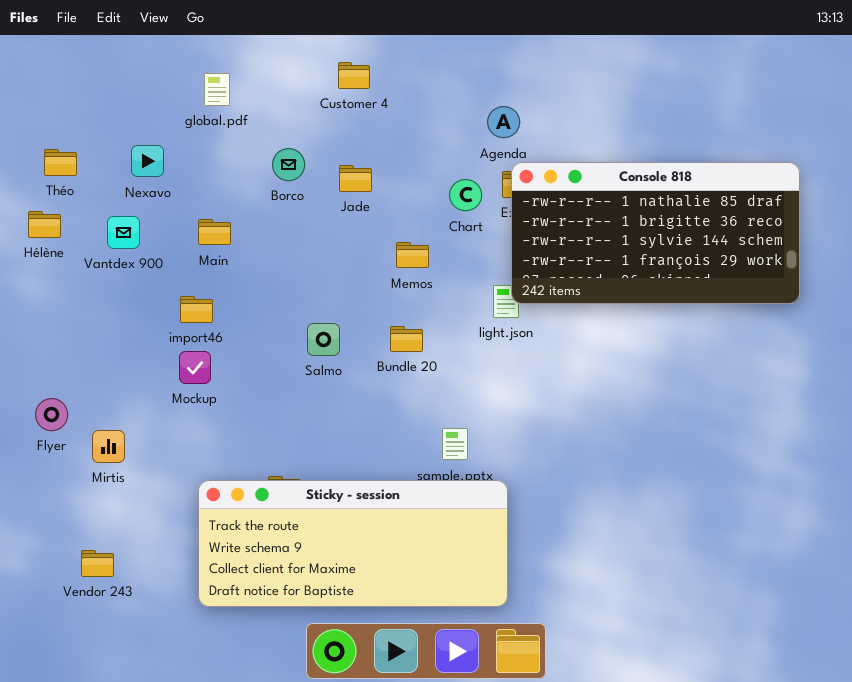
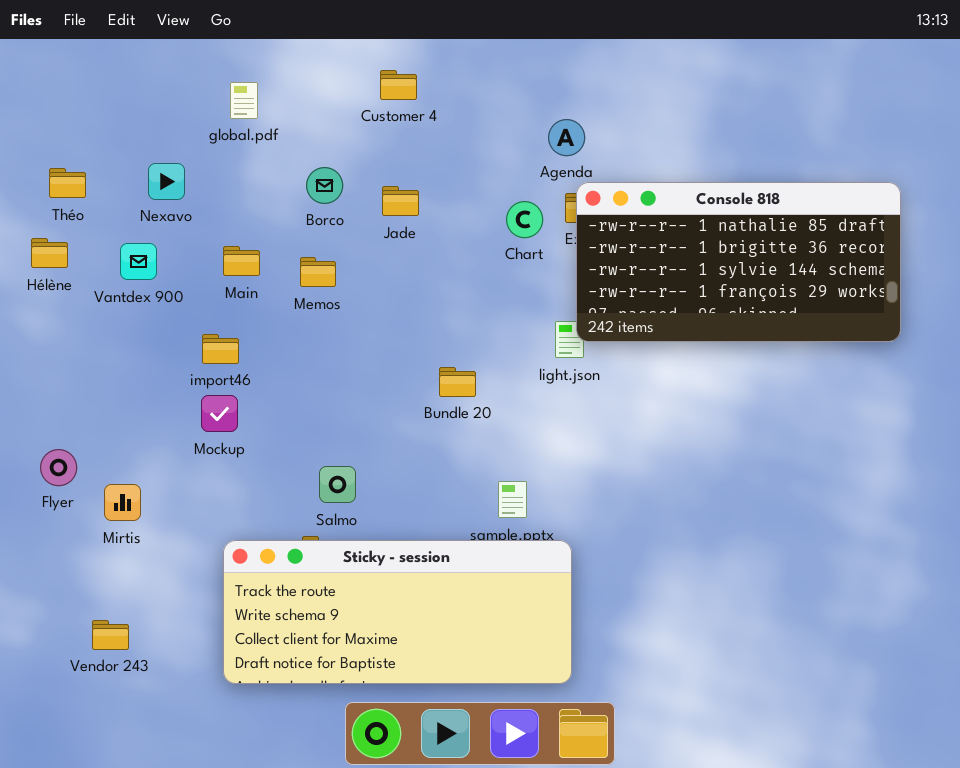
Memos: [396,242,429,268] -> [300,257,336,287], moved
Salmo: [307,323,340,356] -> [319,466,356,503], moved

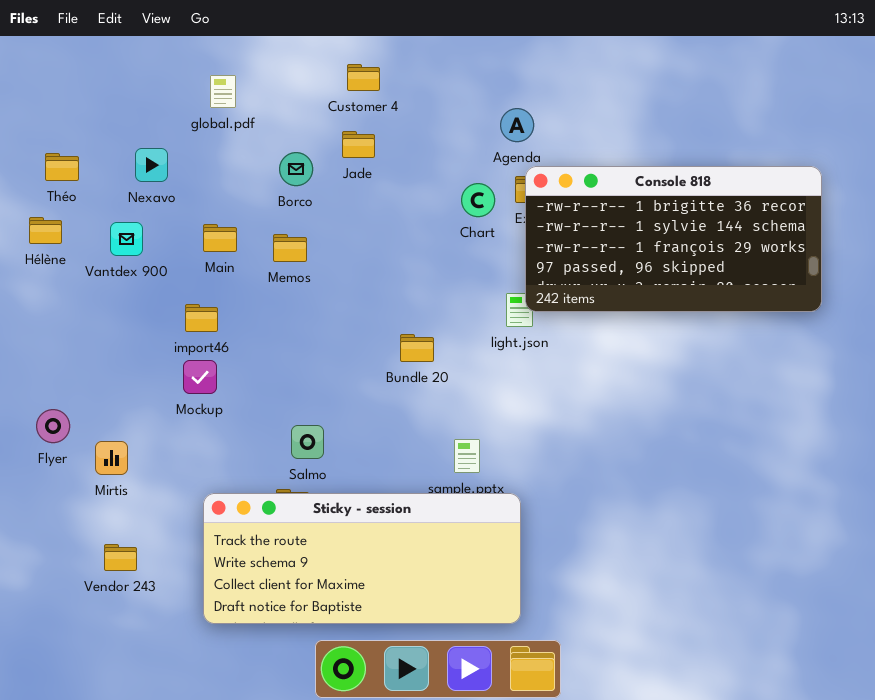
Console 818: [576,182,901,342] -> [525,166,822,312], scrolled down 1 row
Jade: [382,186,419,216] -> [342,131,375,158], moved
Vendor 243: [92,620,129,650] -> [104,544,137,571], moved

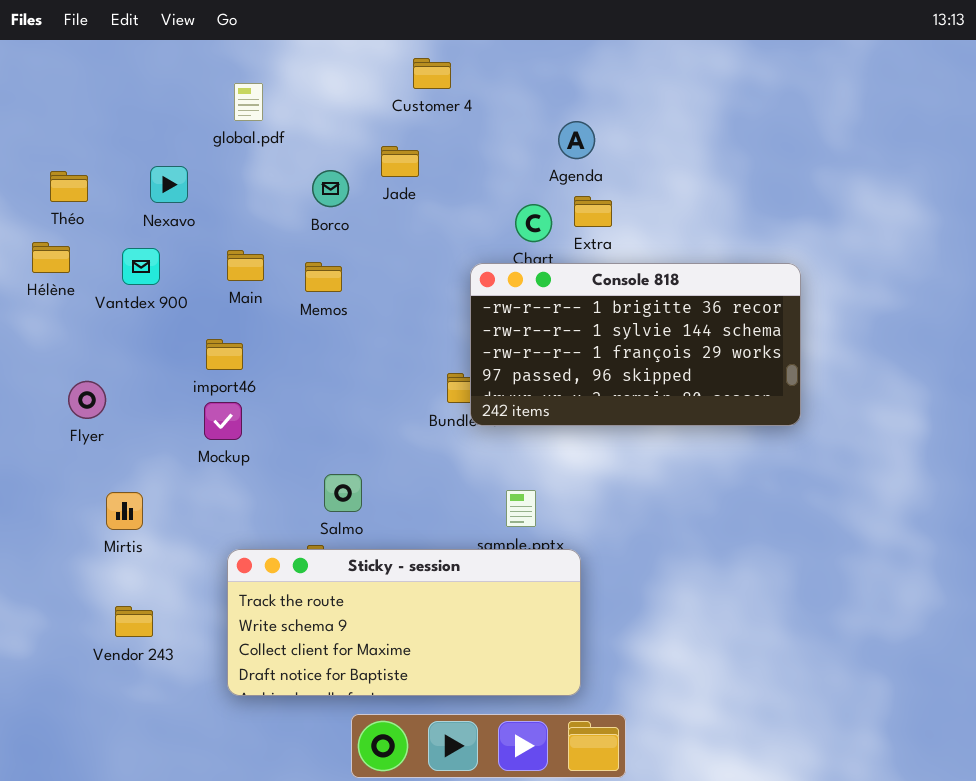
Customer 4: [347,64,380,91] -> [413,58,451,89], moved
Console 818: [525,166,822,312] -> [470,263,801,426], moved
Flyer: [36,409,70,443] -> [68,381,106,419], moved

